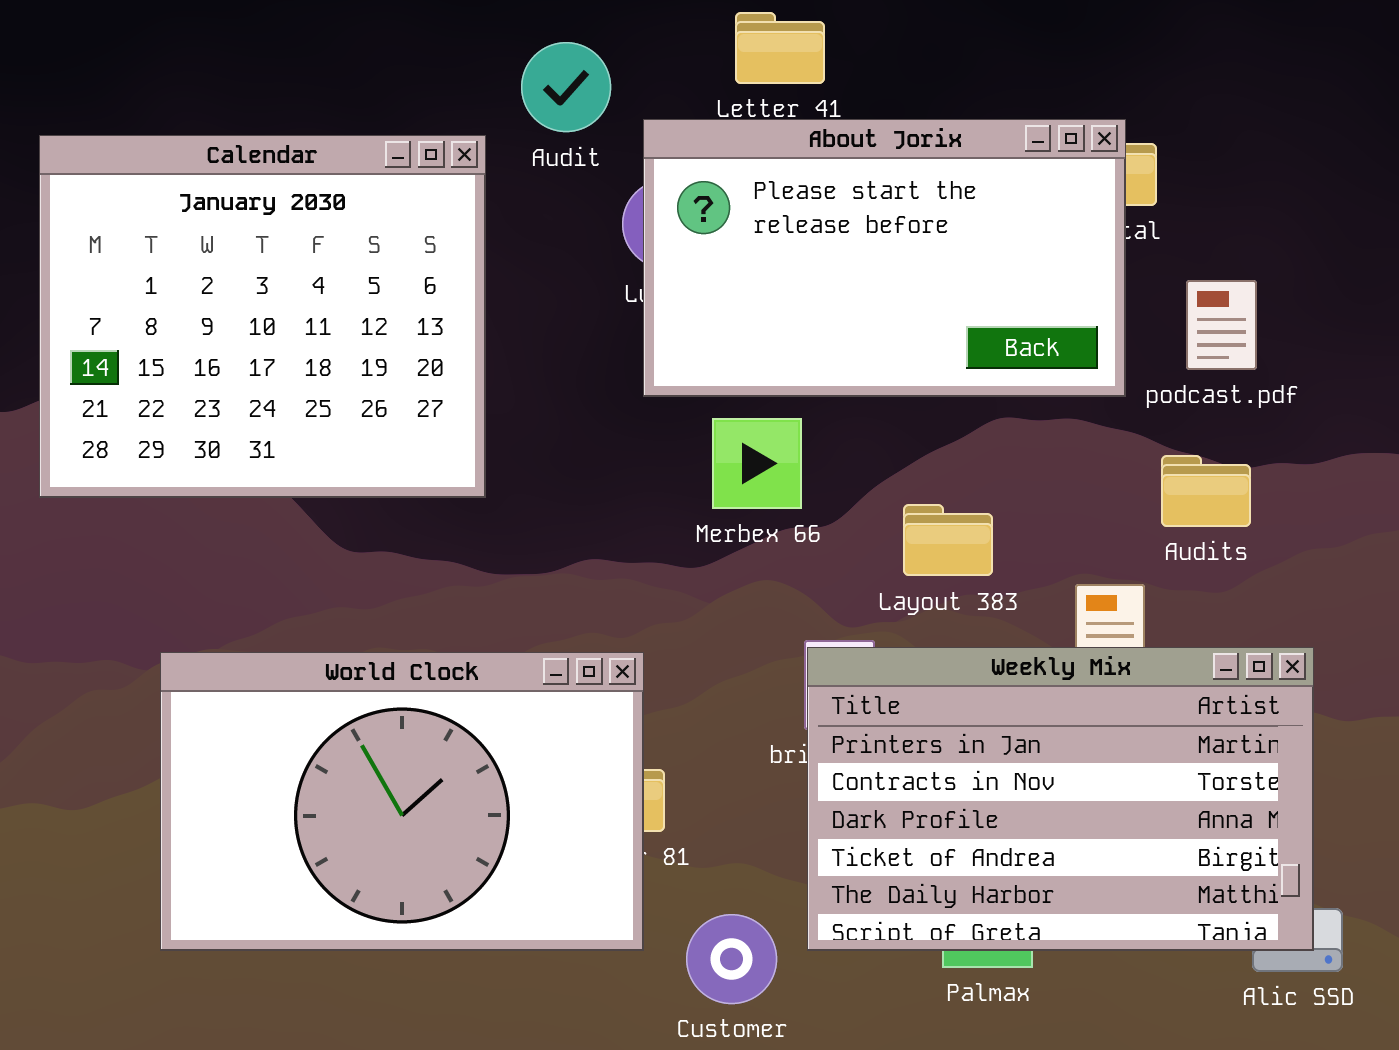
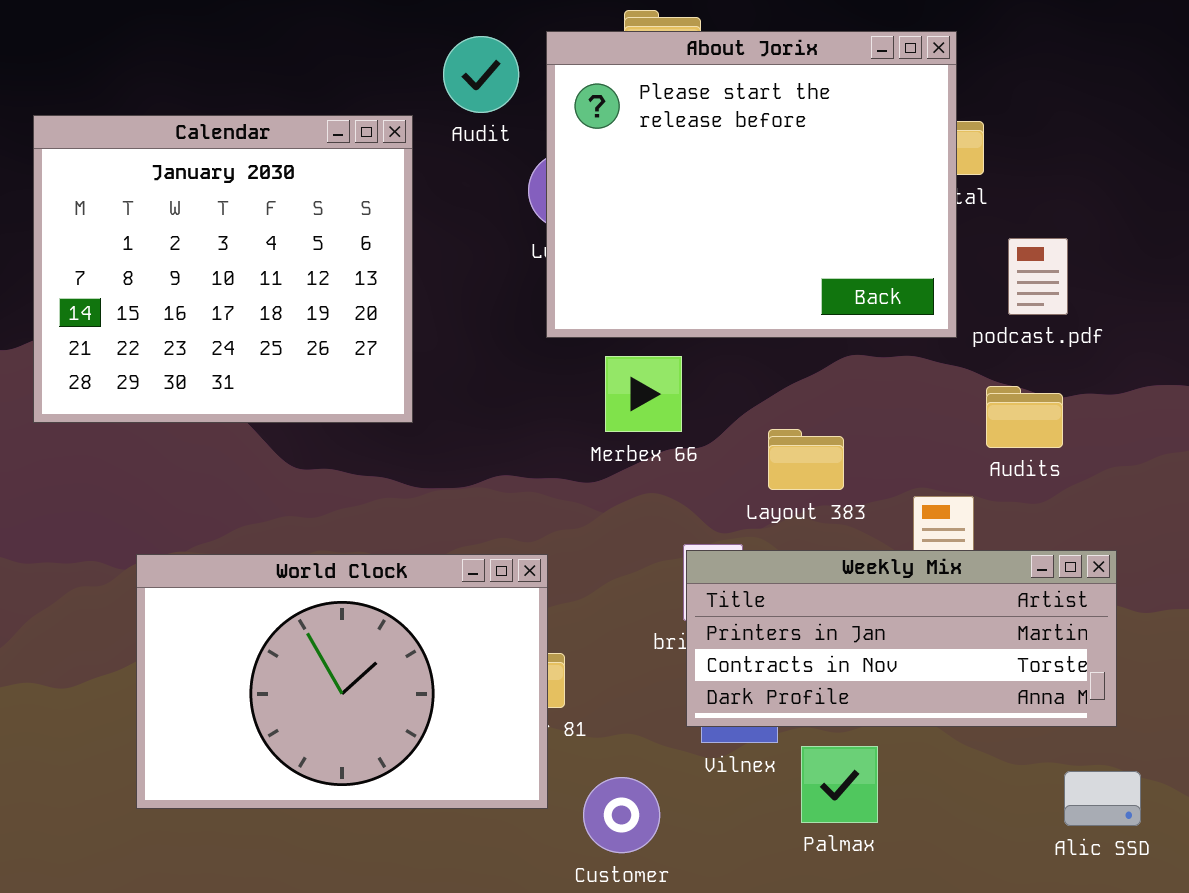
About Jorix: [643,119,1126,397] -> [546,31,957,338], resized
Weekly Mix: [807,647,1314,951] -> [686,550,1117,727], resized

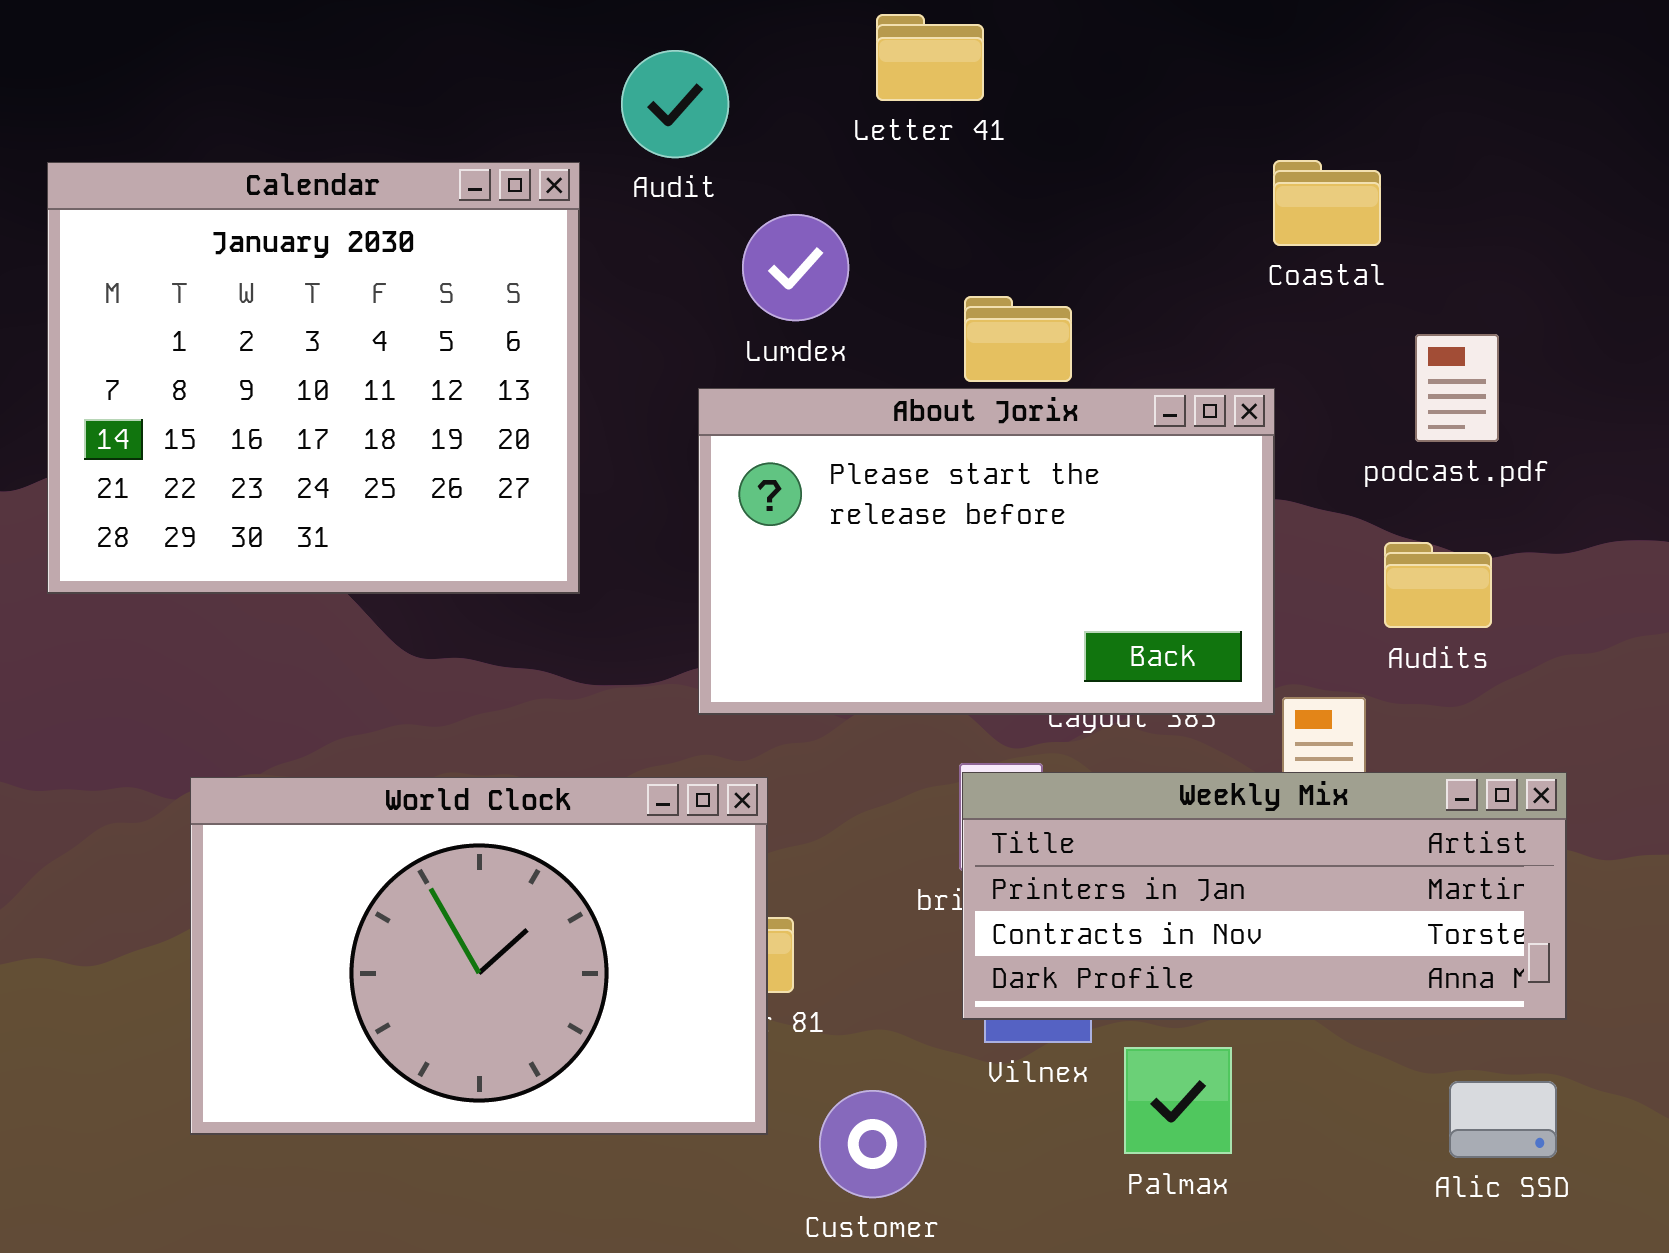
About Jorix: [546,31,957,338] -> [698,388,1275,715], moved, resized
Alic SSD: [1064,771,1141,826] -> [1449,1081,1557,1158], moved

